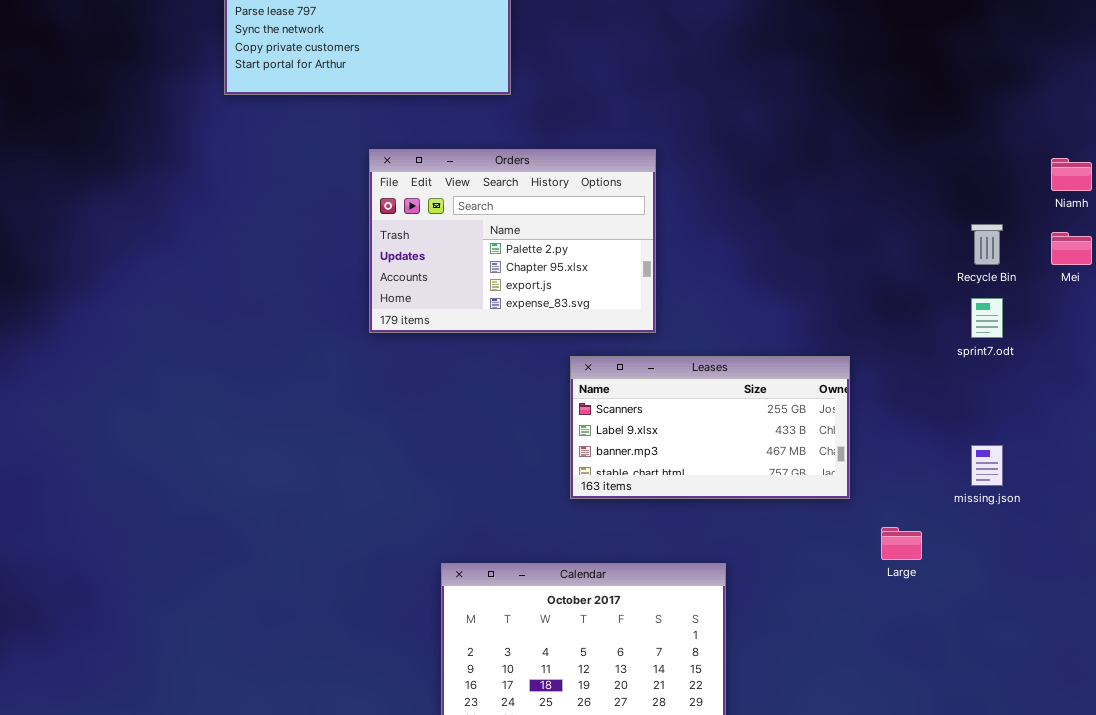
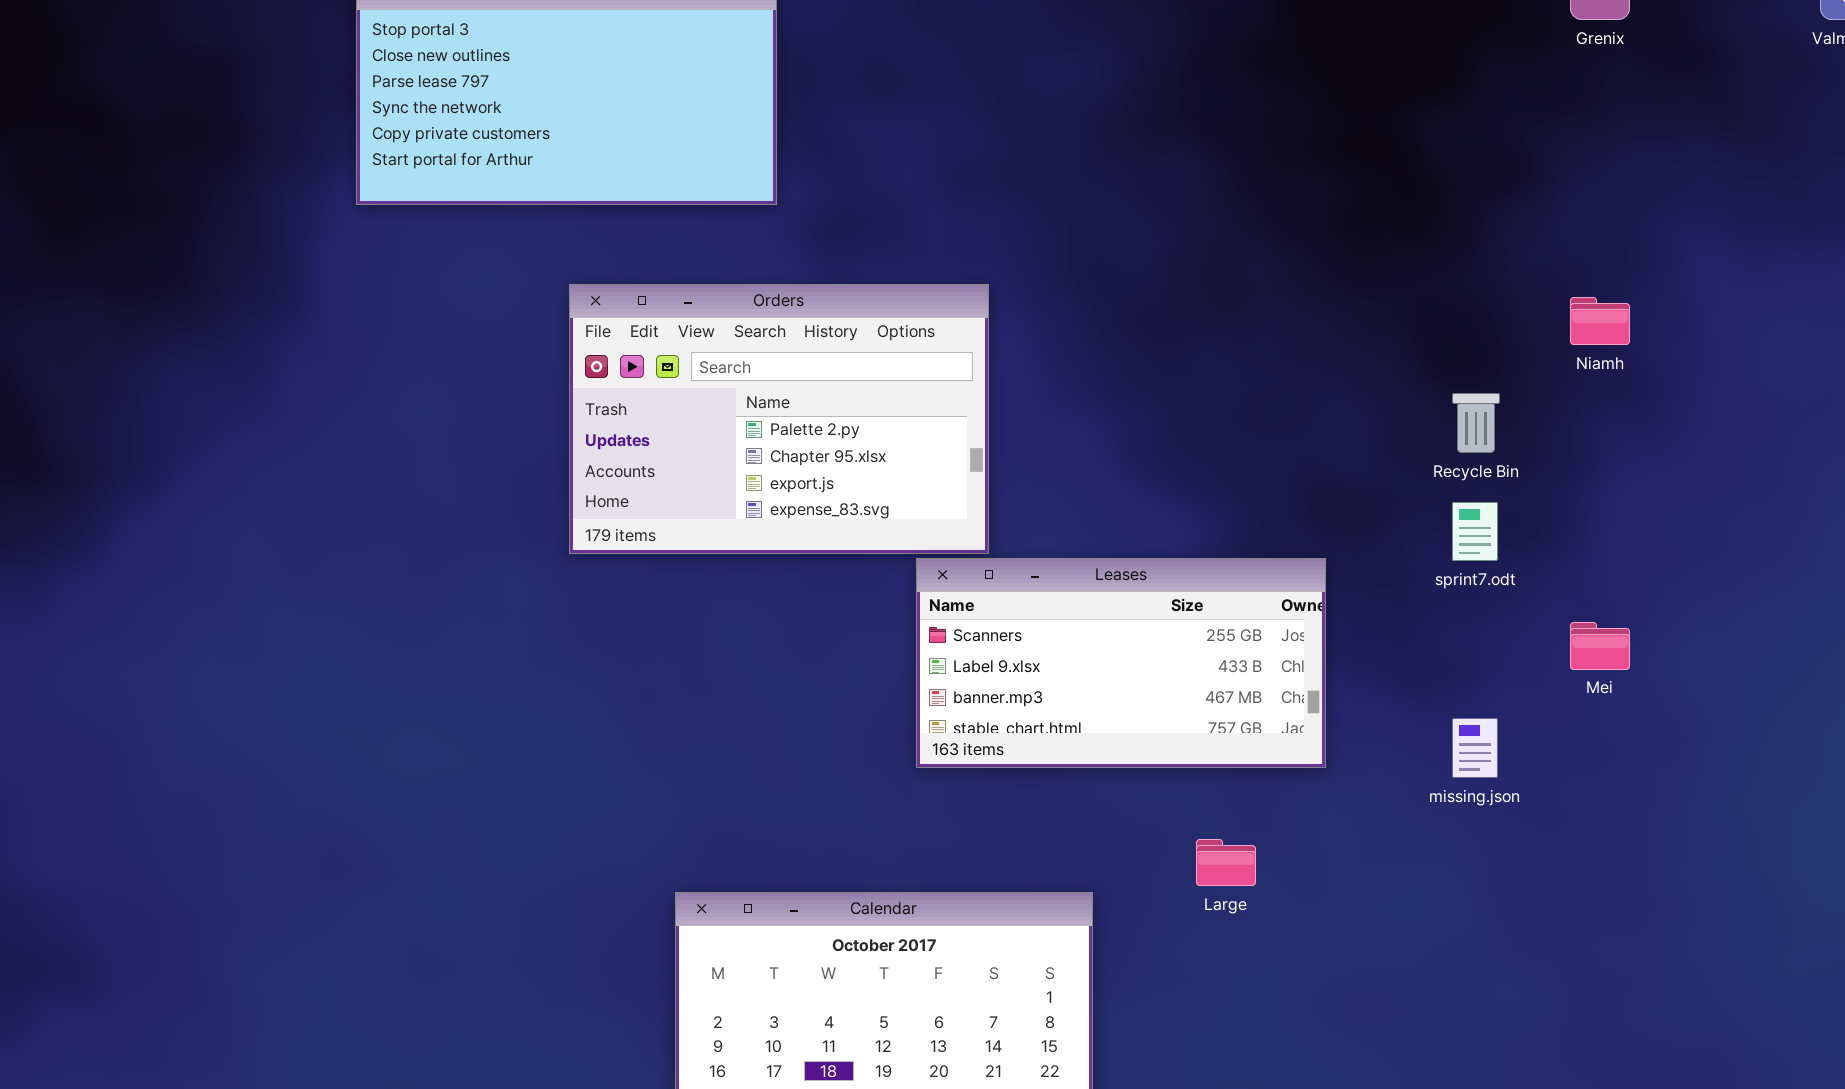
Mei: [1051,232,1092,265] -> [1570,622,1630,670], moved
Leases: [570,356,850,499] -> [916,558,1326,768], moved
Large: [881,527,922,560] -> [1196,839,1256,886], moved

